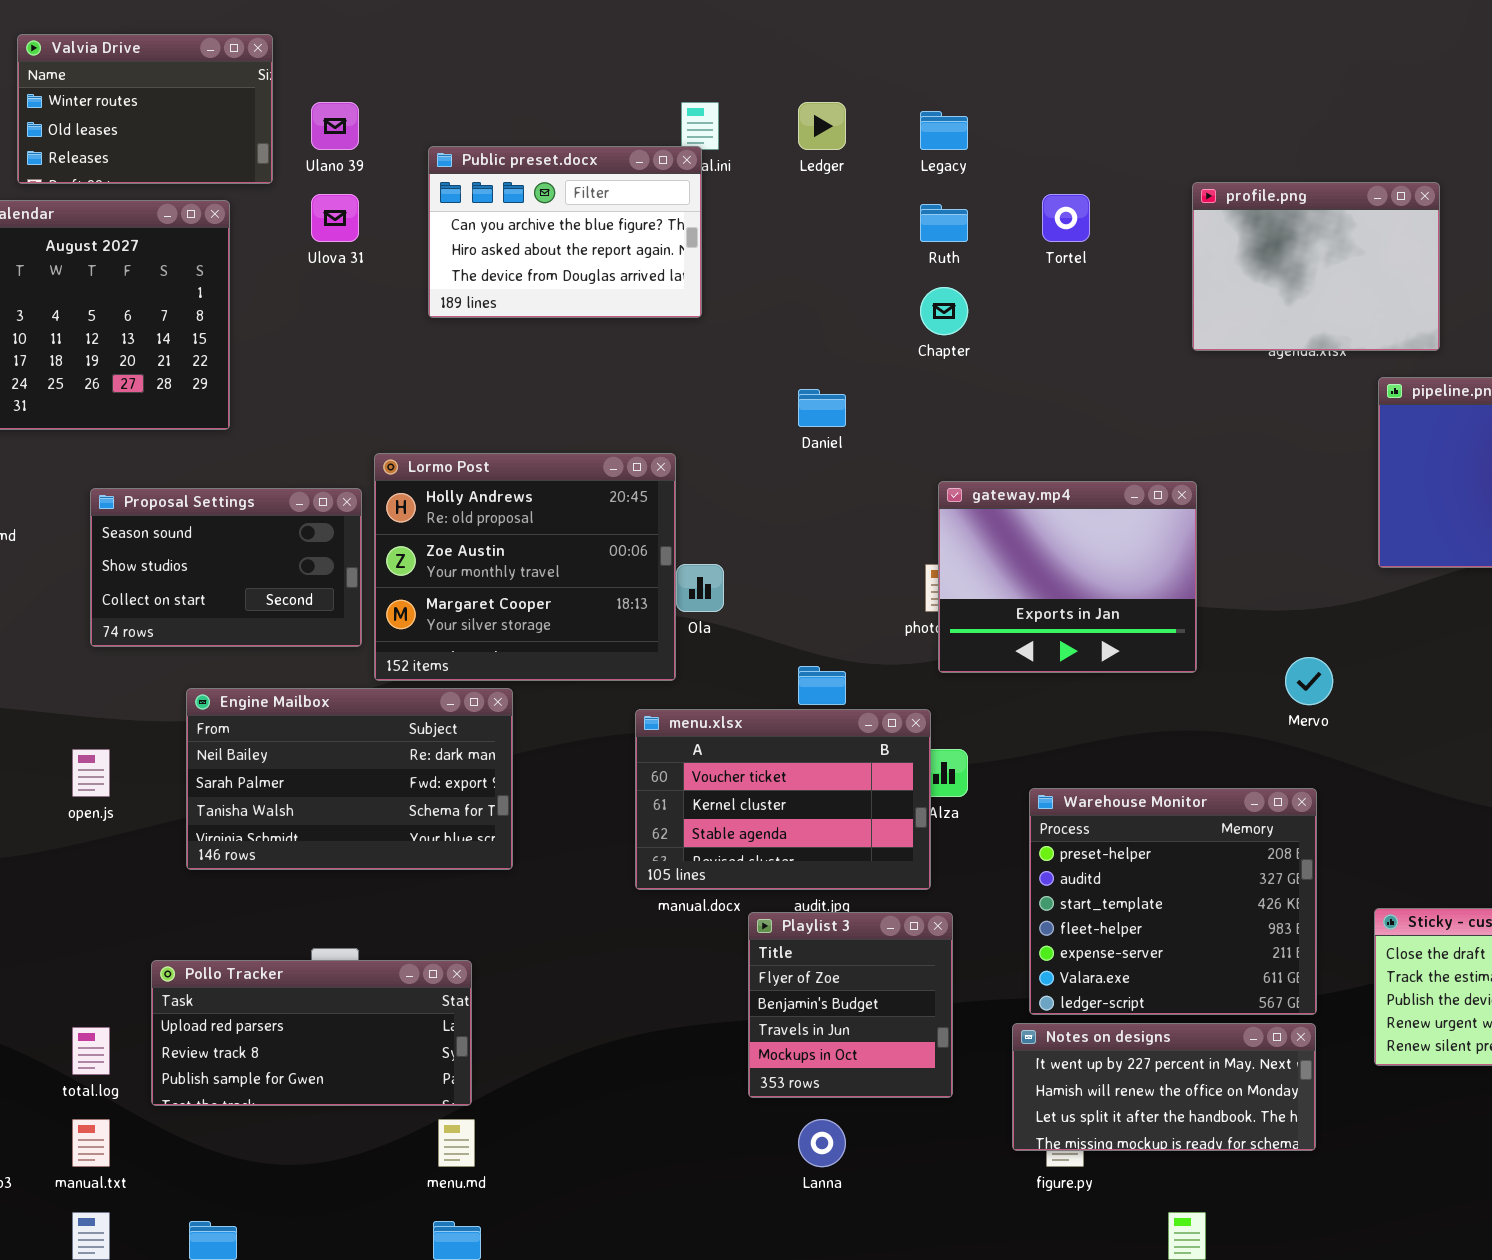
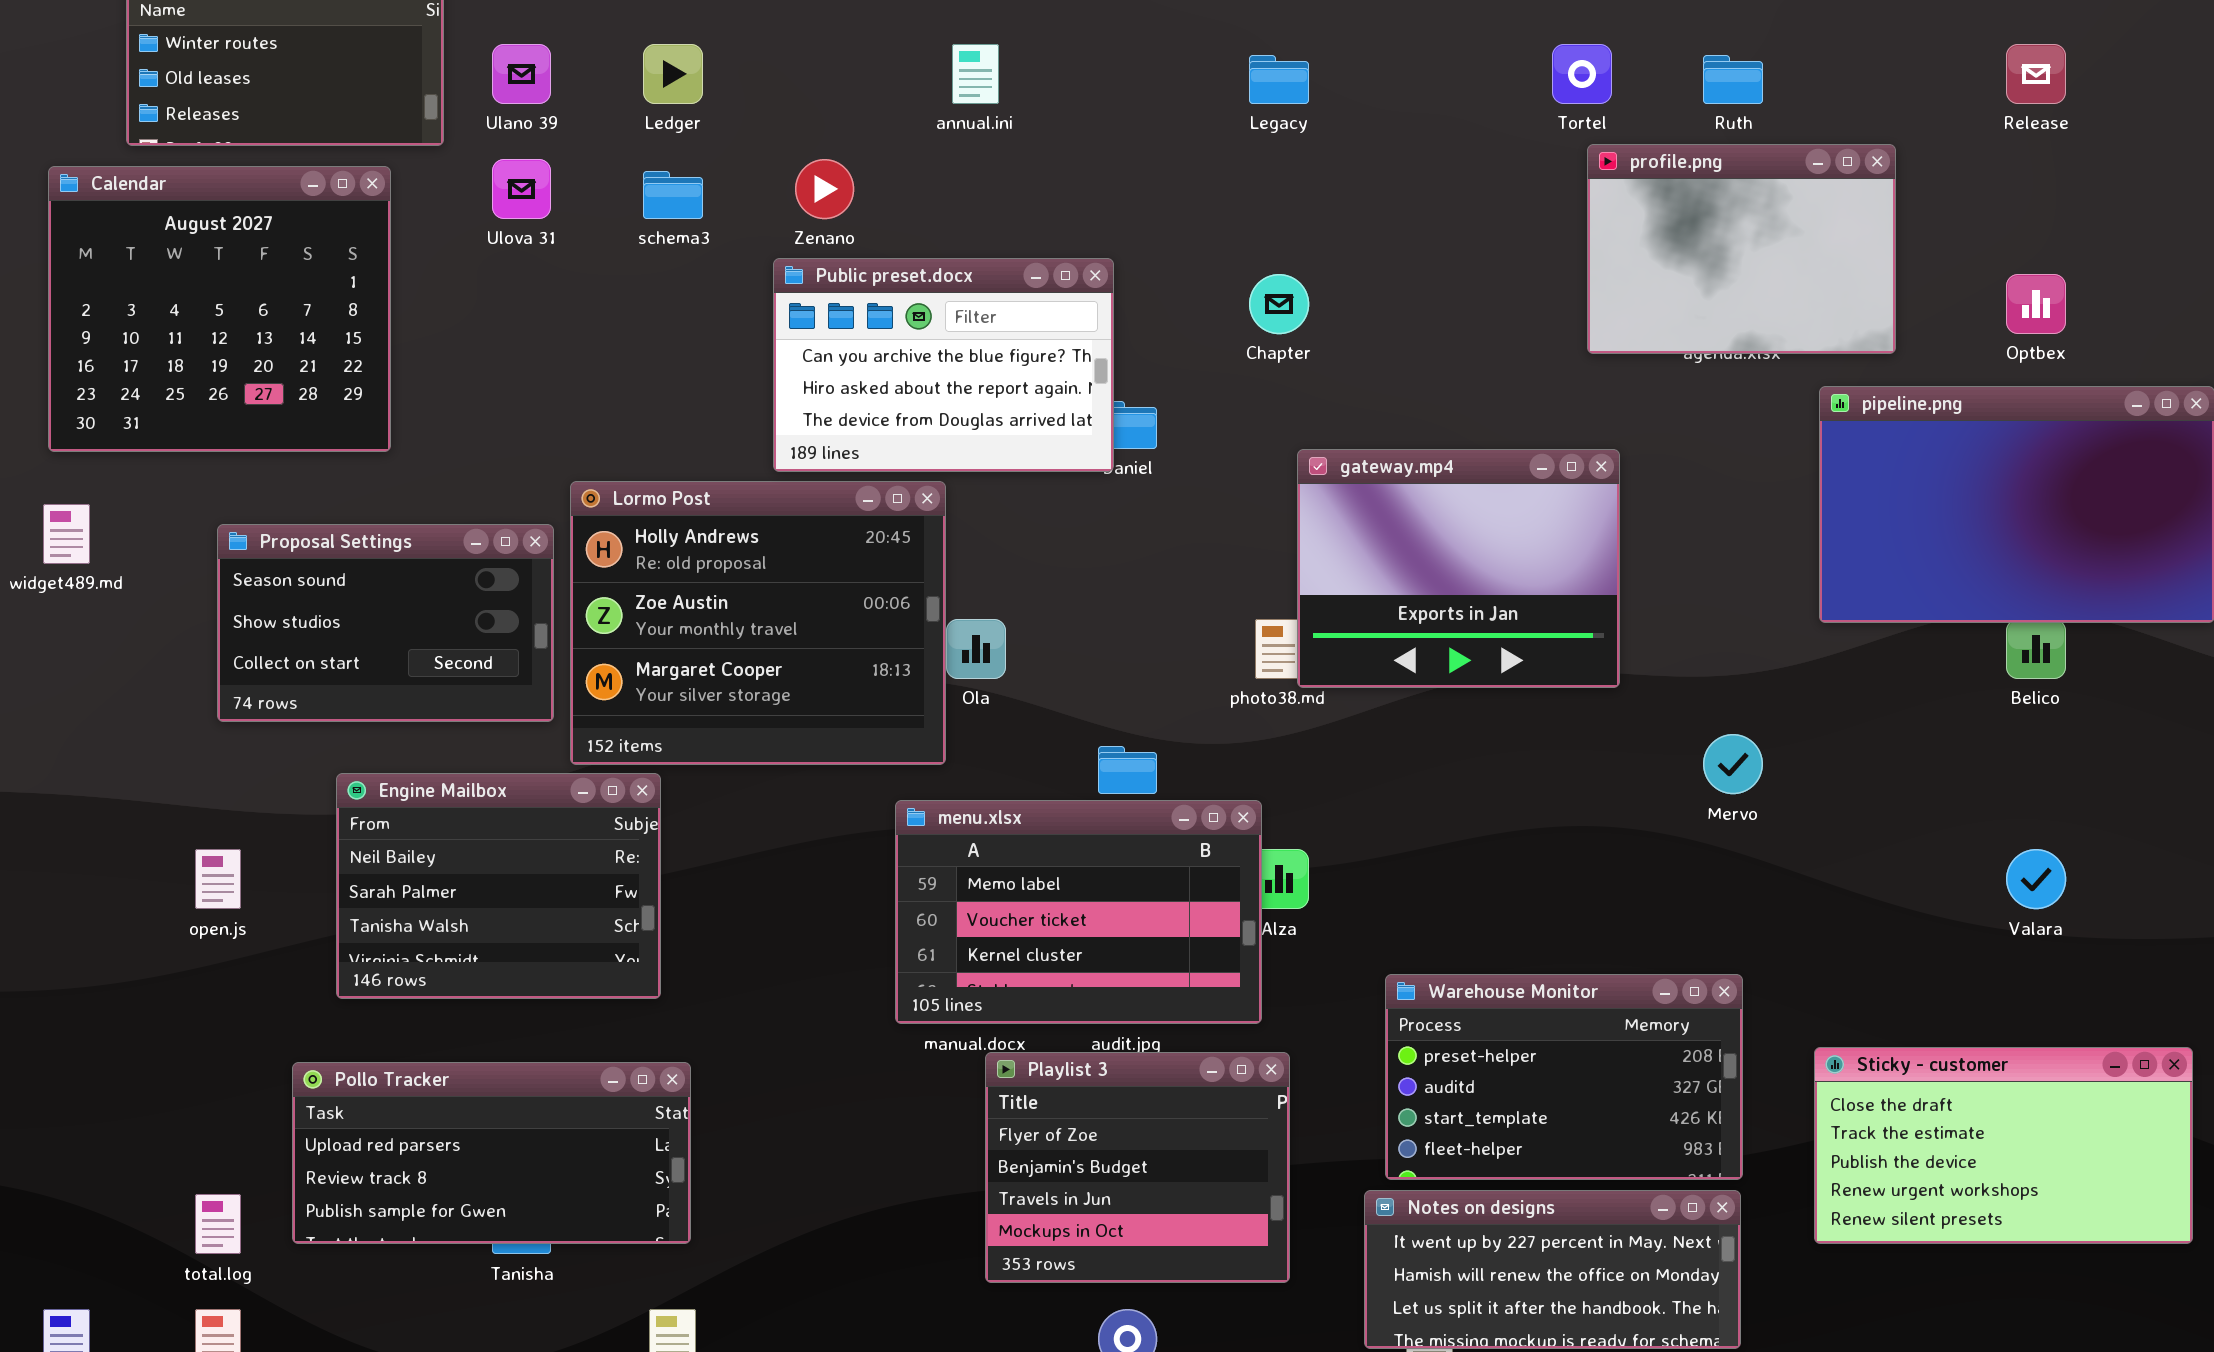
Ledger: [798,102,846,150] -> [643,44,703,104], moved
Public preset.docx: [428,146,702,318] -> [773,258,1114,472], moved
Tortel: [1042,194,1090,242] -> [1552,44,1612,104], moved
Ruth: [920,204,968,242] -> [1703,55,1763,104], moved
gateway.mp4: [938,481,1197,673] -> [1297,449,1620,688], moved
Engine Mailbox: [186,688,513,870] -> [336,773,661,999], resized
menu.xlsx: [635,709,931,890] -> [895,800,1262,1024], scrolled up 1 row
Warehouse Monitor: [1029,788,1317,1015] -> [1385,974,1743,1180], resized
Playlist 3: [748,912,953,1098] -> [985,1052,1290,1283], resized
Pollo Tracker: [151,960,472,1106] -> [292,1062,691,1244], moved

